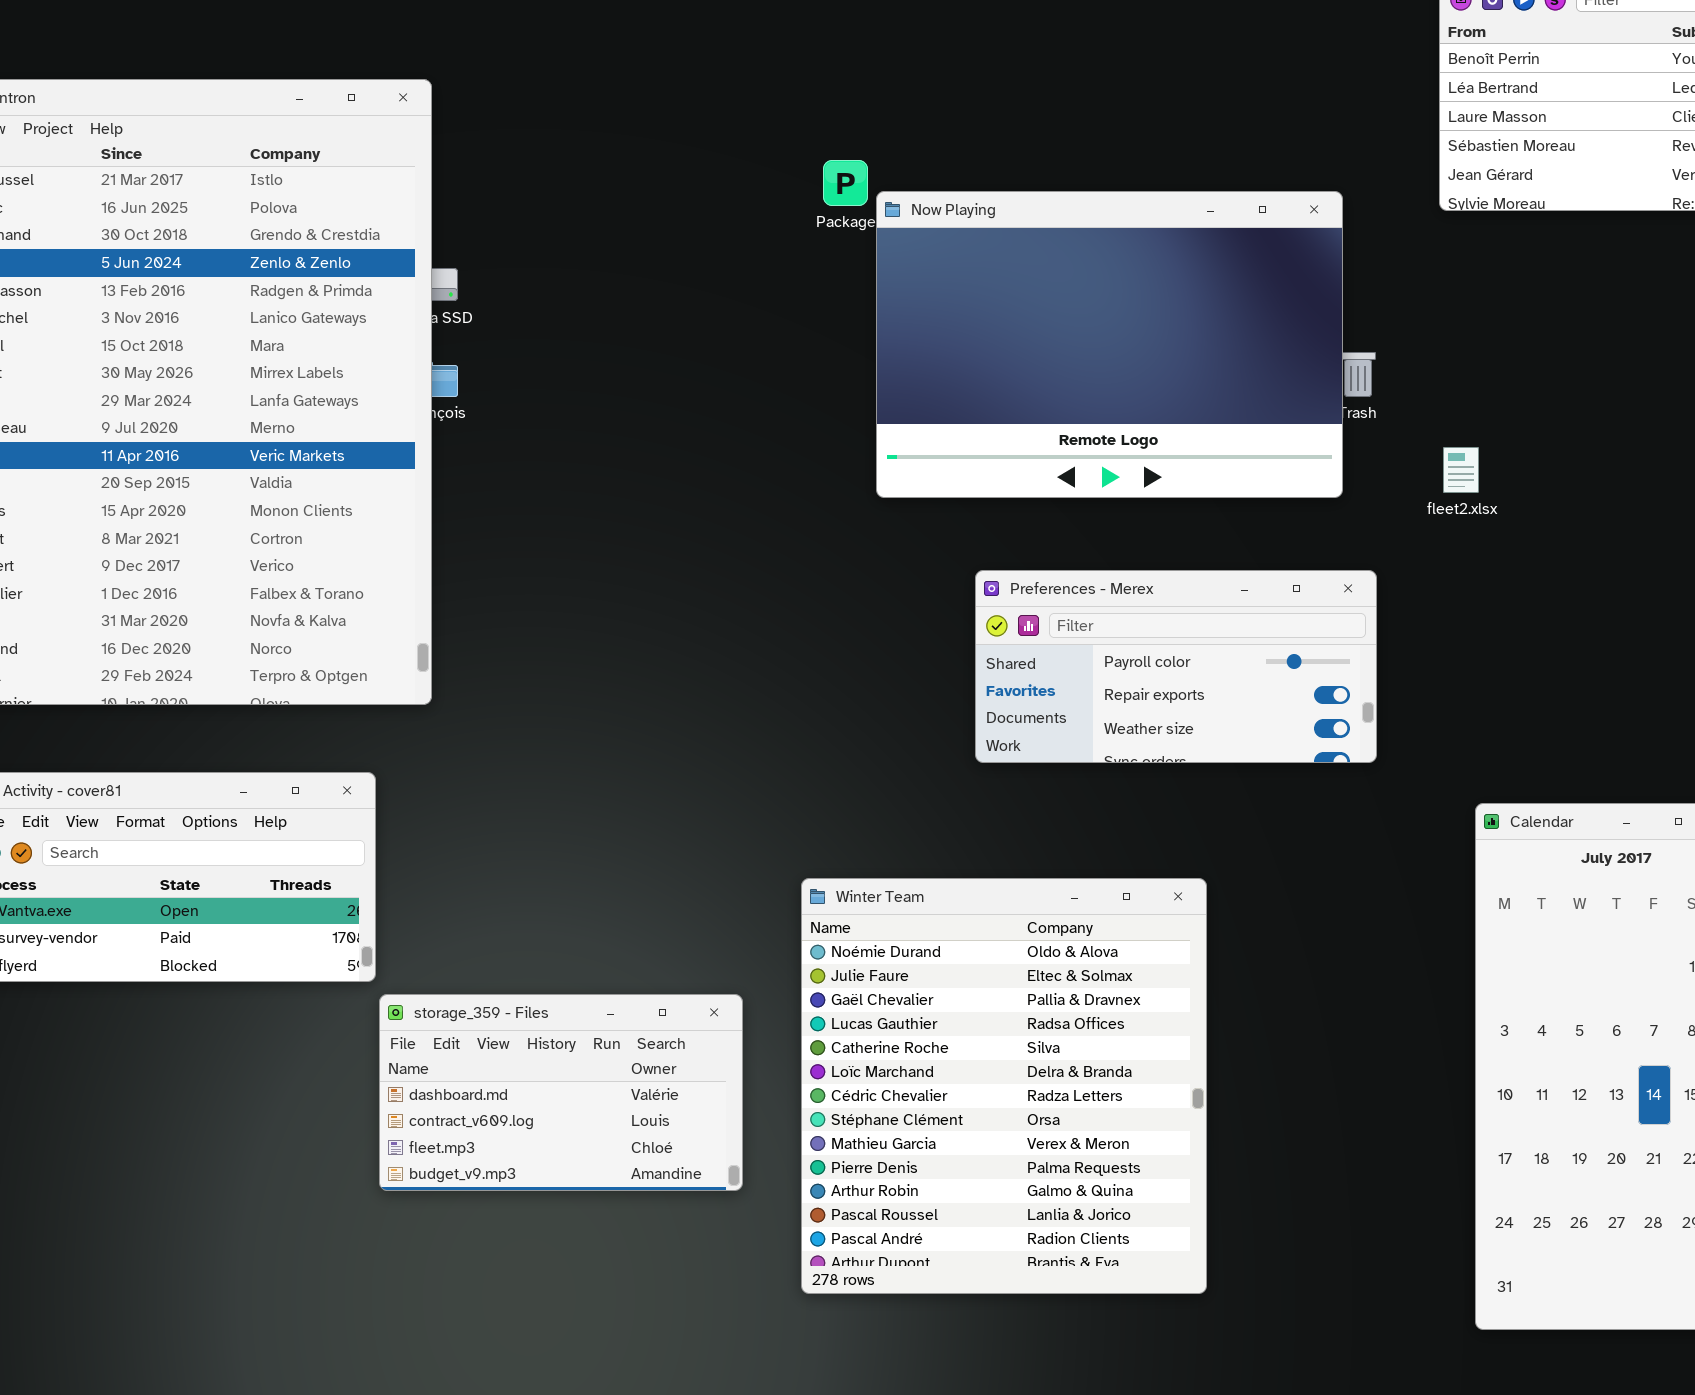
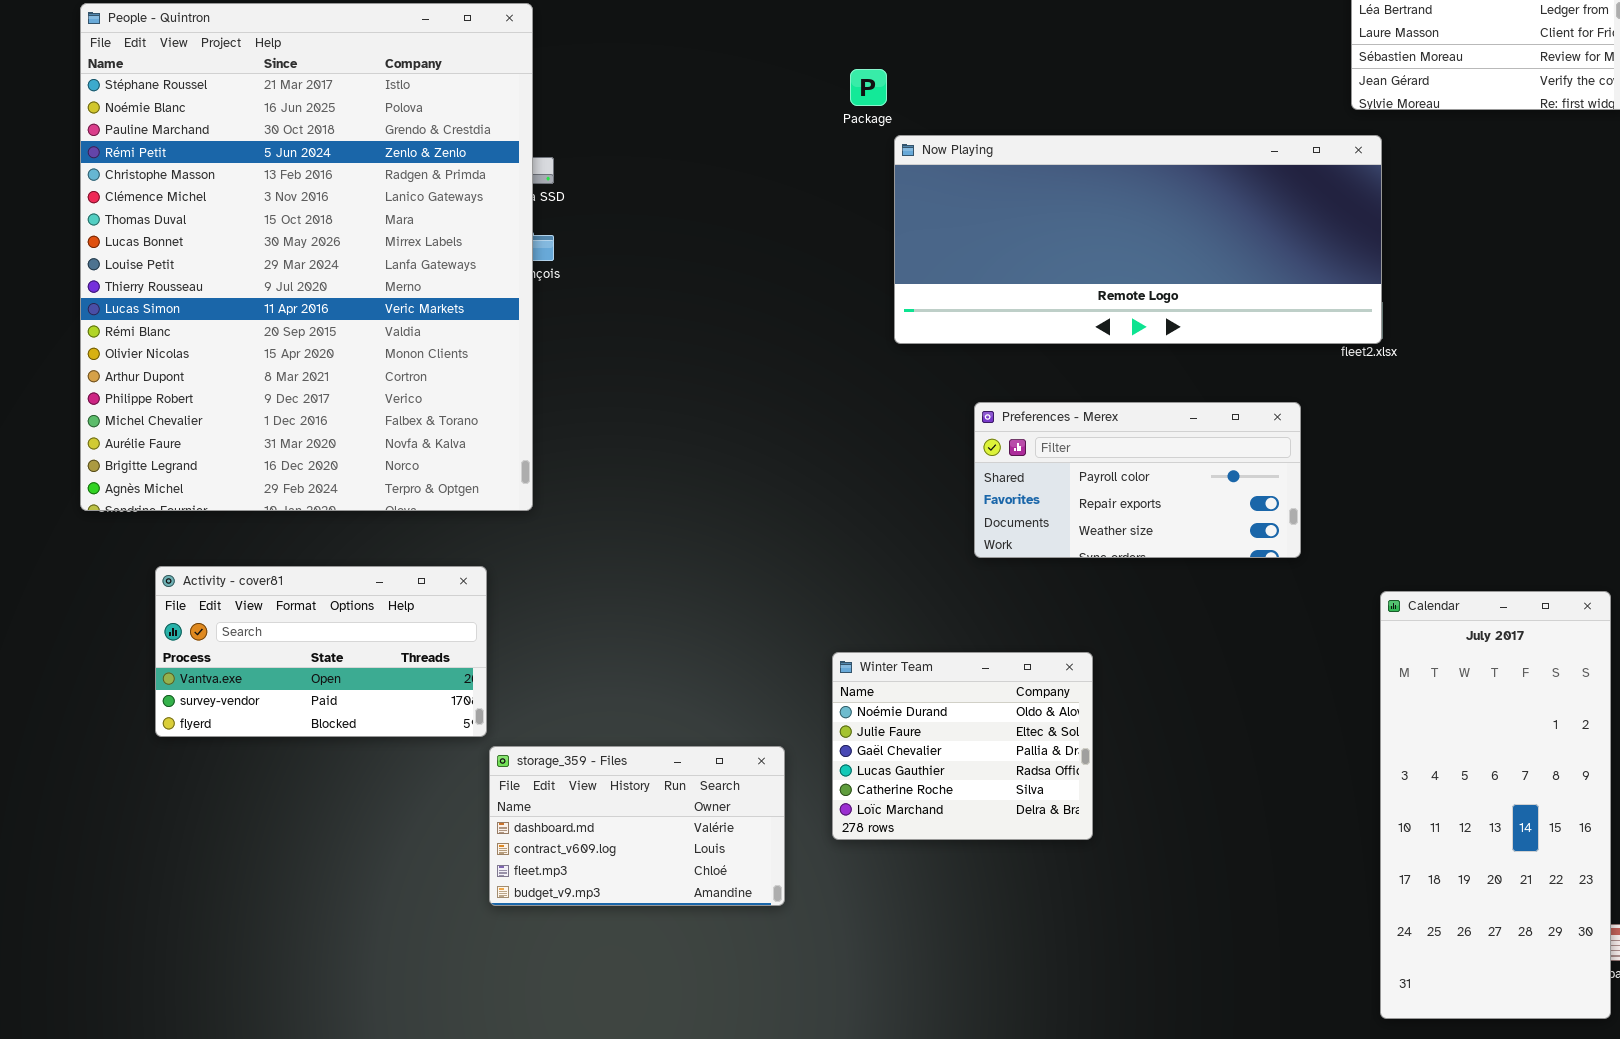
Now Playing: [876,191,1343,498] -> [894,135,1382,344], resized
Winter Team: [801,878,1207,1294] -> [832,652,1093,840], resized

